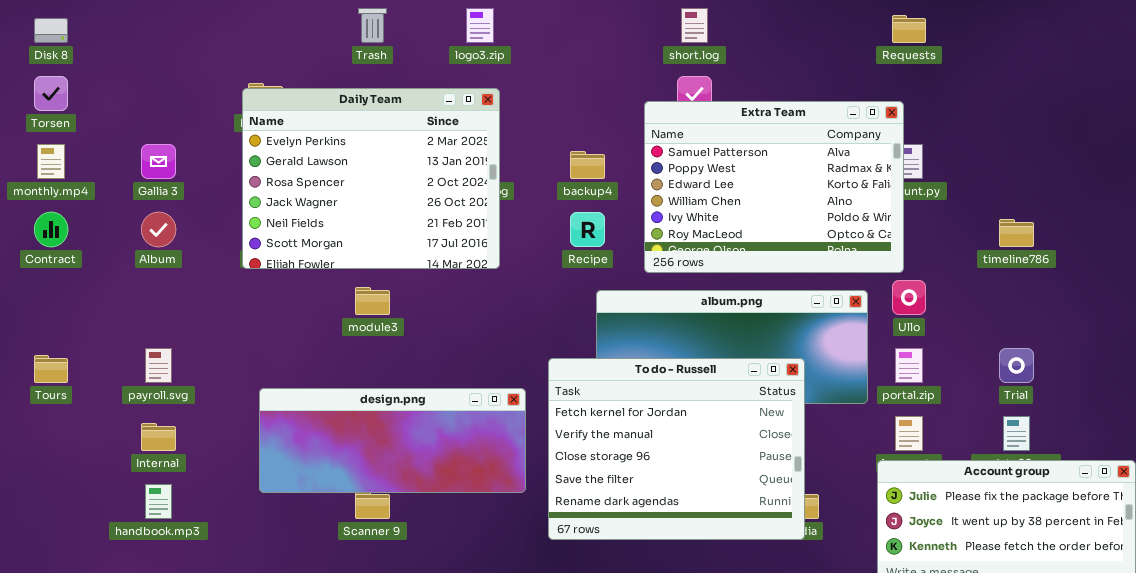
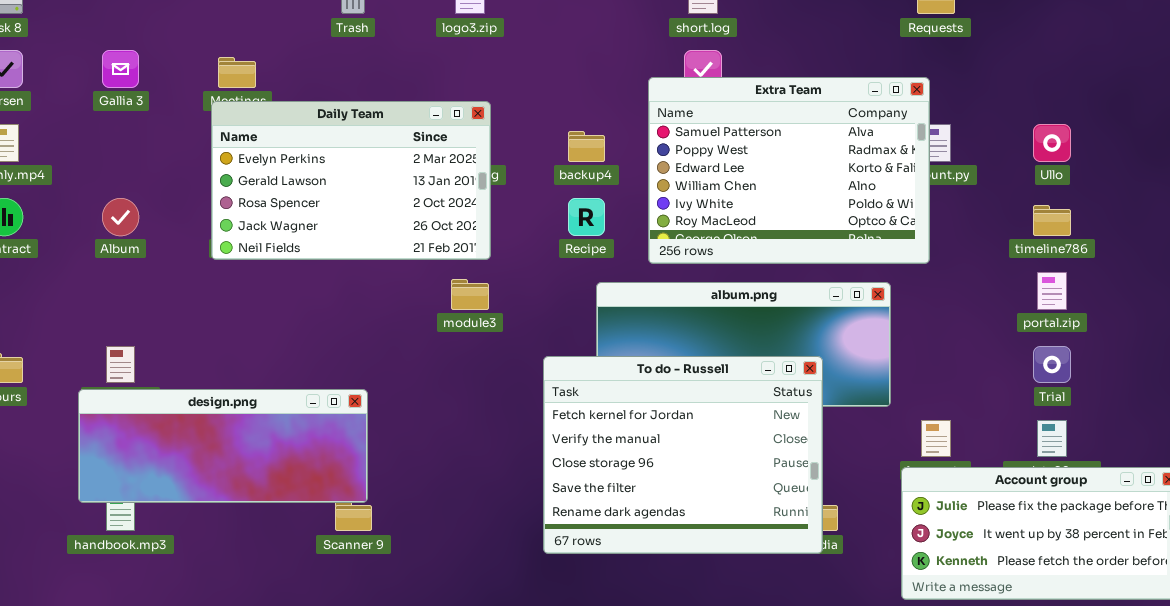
Daily Team: [242,88,500,269] -> [211,101,491,260], resized
Gallia 3: [141,144,176,179] -> [102,50,139,88], moved
Ullo: [892,280,926,315] -> [1033,124,1071,162], moved
module3: [355,287,390,315] -> [451,279,489,310], moved
portal.zip: [895,348,923,383] -> [1037,272,1067,310], moved
design.png: [259,388,526,493] -> [78,389,368,503], moved

